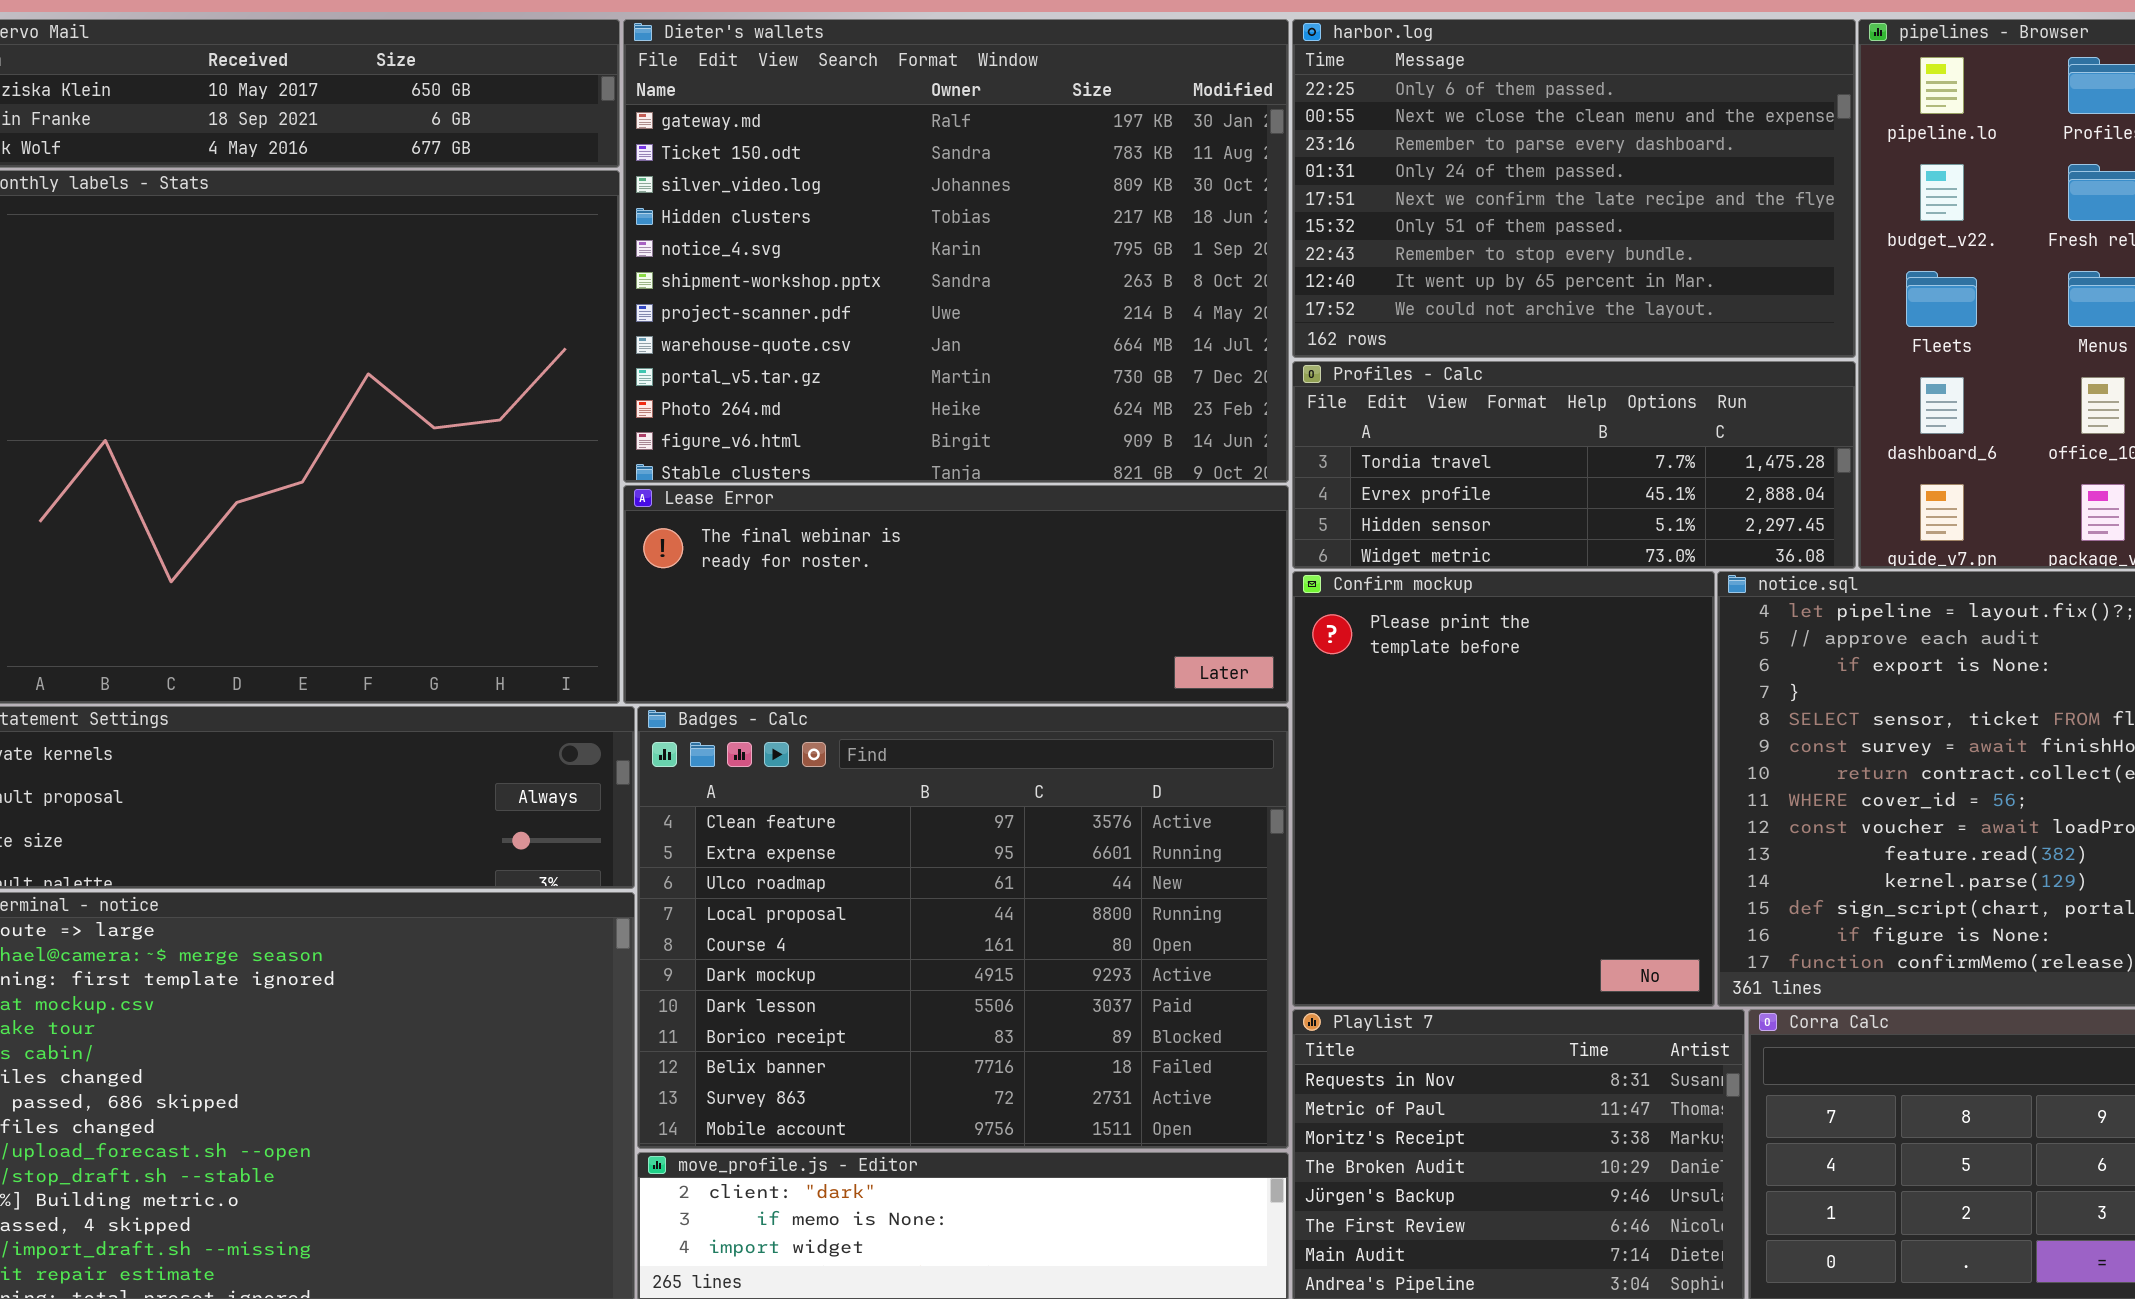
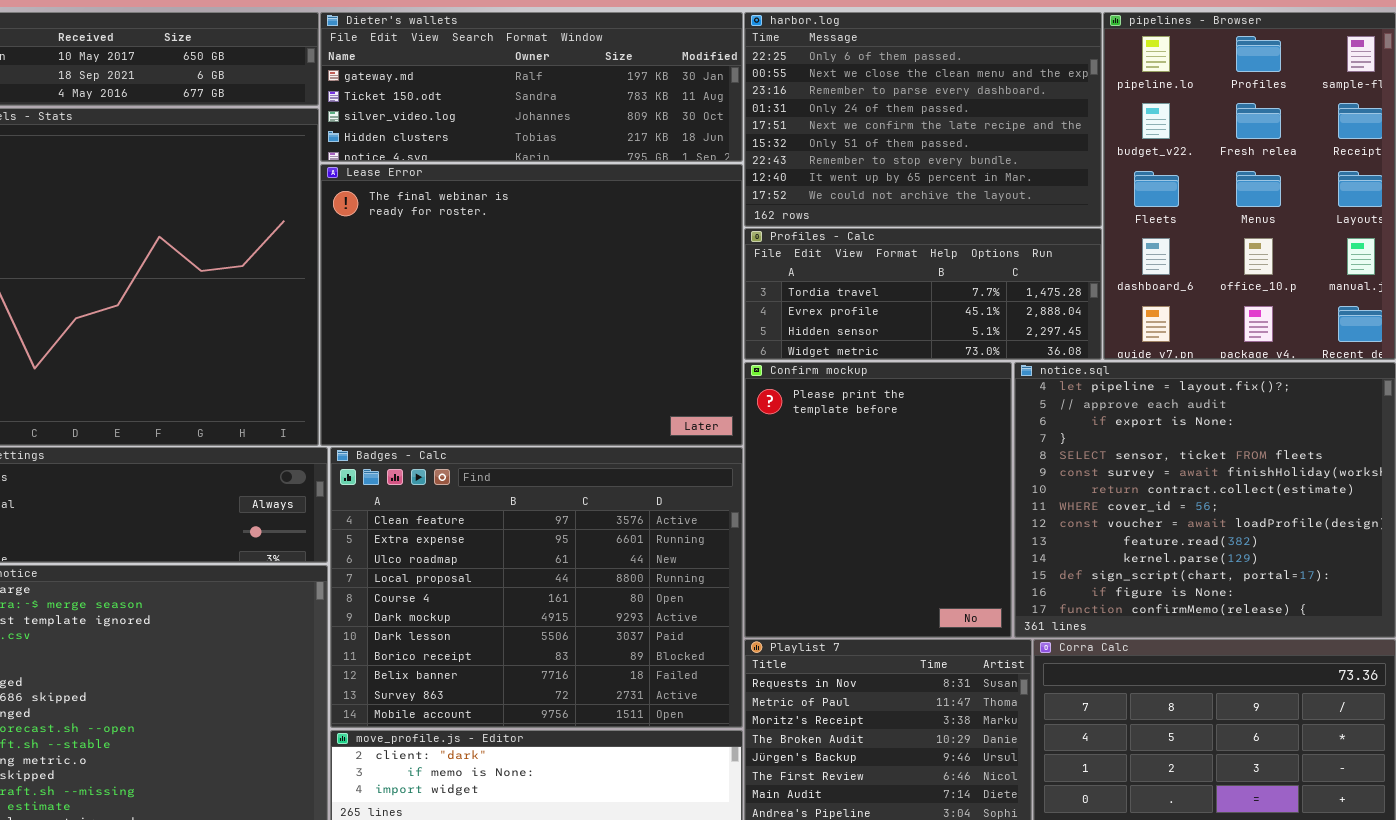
Dieter's wallets: [623,19,1289,483] -> [320,12,743,162], resized
Lease Error: [623,485,1289,704] -> [320,164,743,446], resized

